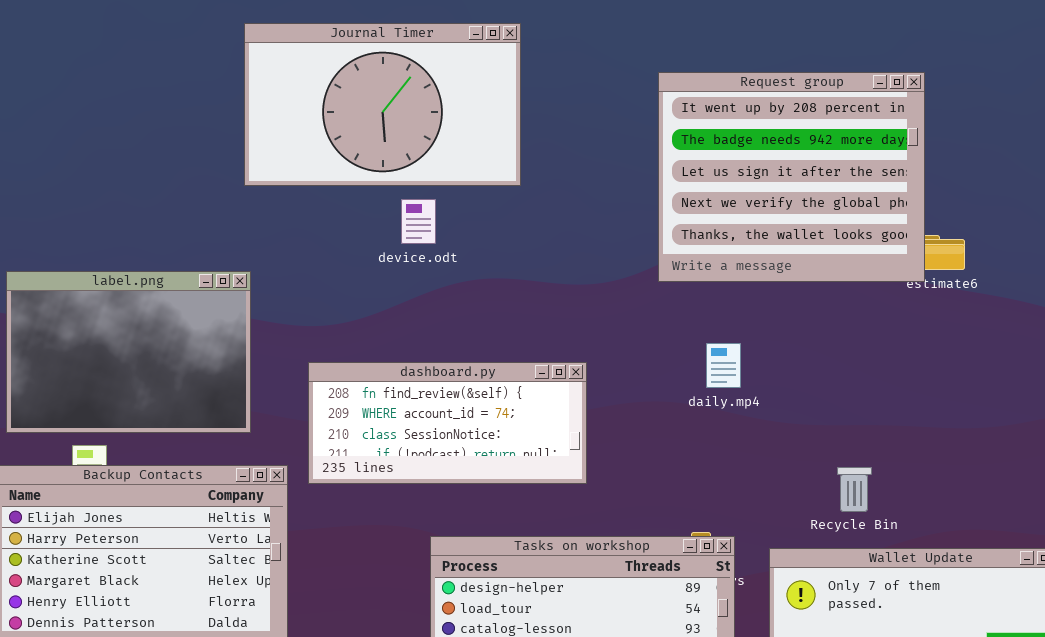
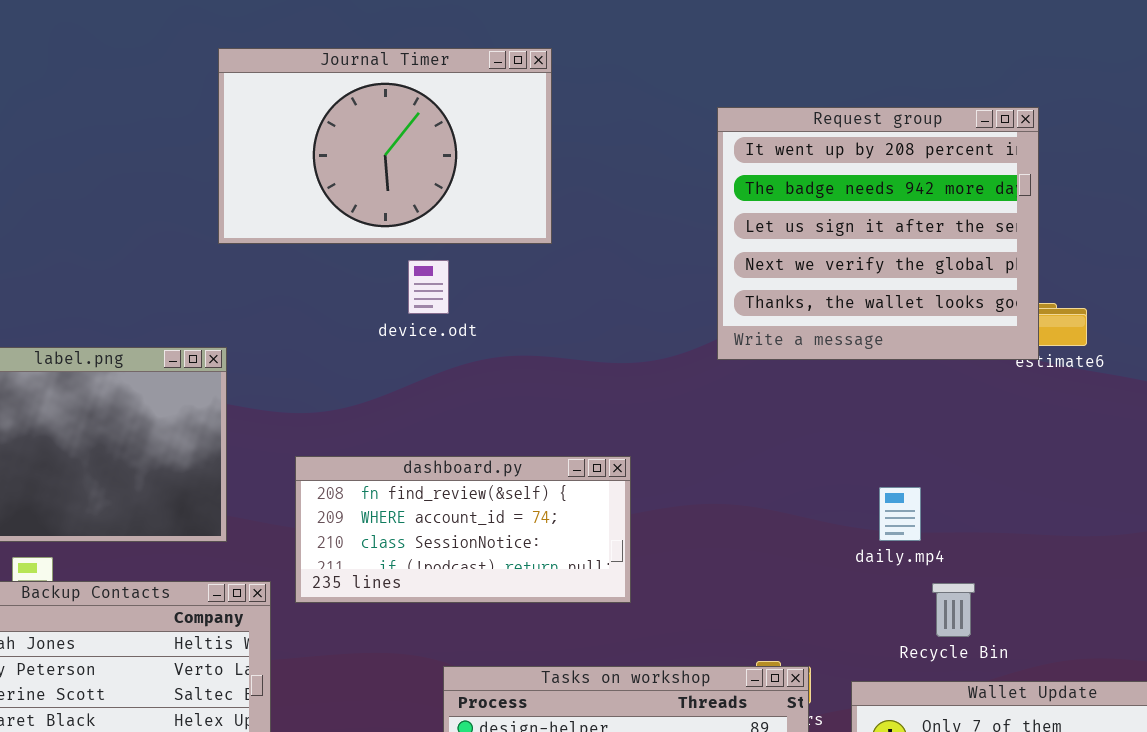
daily.mp4: [706,343,741,388] -> [879,487,921,541], moved

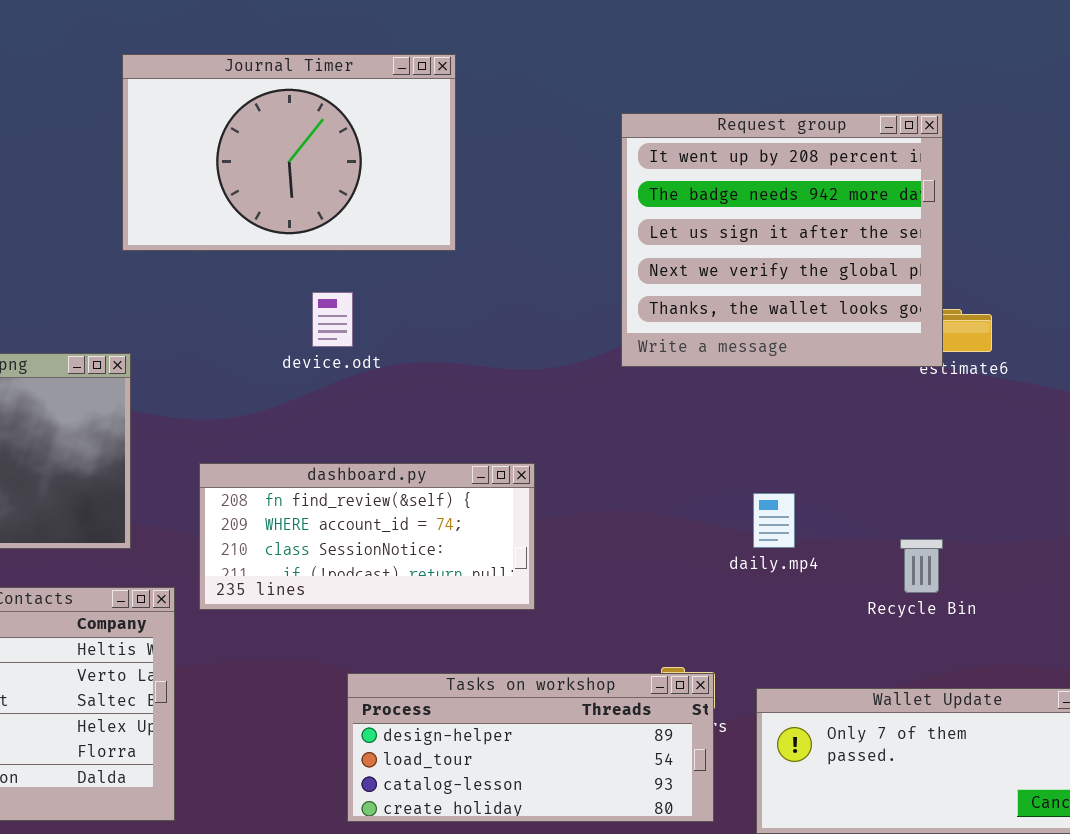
device.odt: [408,260,449,314] -> [312,292,353,347], moved
daily.mp4: [879,487,921,541] -> [753,493,795,548], moved
Recycle Bin: [932,583,975,637] -> [900,539,943,593], moved

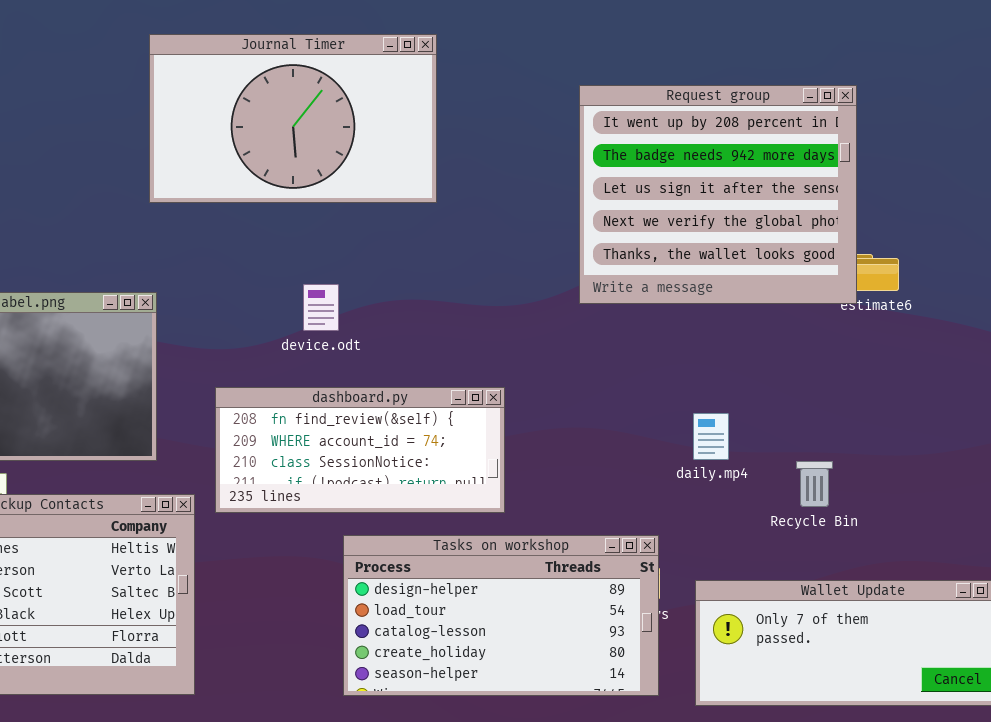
device.odt: [312,292,353,347] -> [303,284,339,331], moved
Recycle Bin: [900,539,943,593] -> [796,461,833,507], moved
Tasks on workshop: [347,673,714,822] -> [343,535,659,696], resized

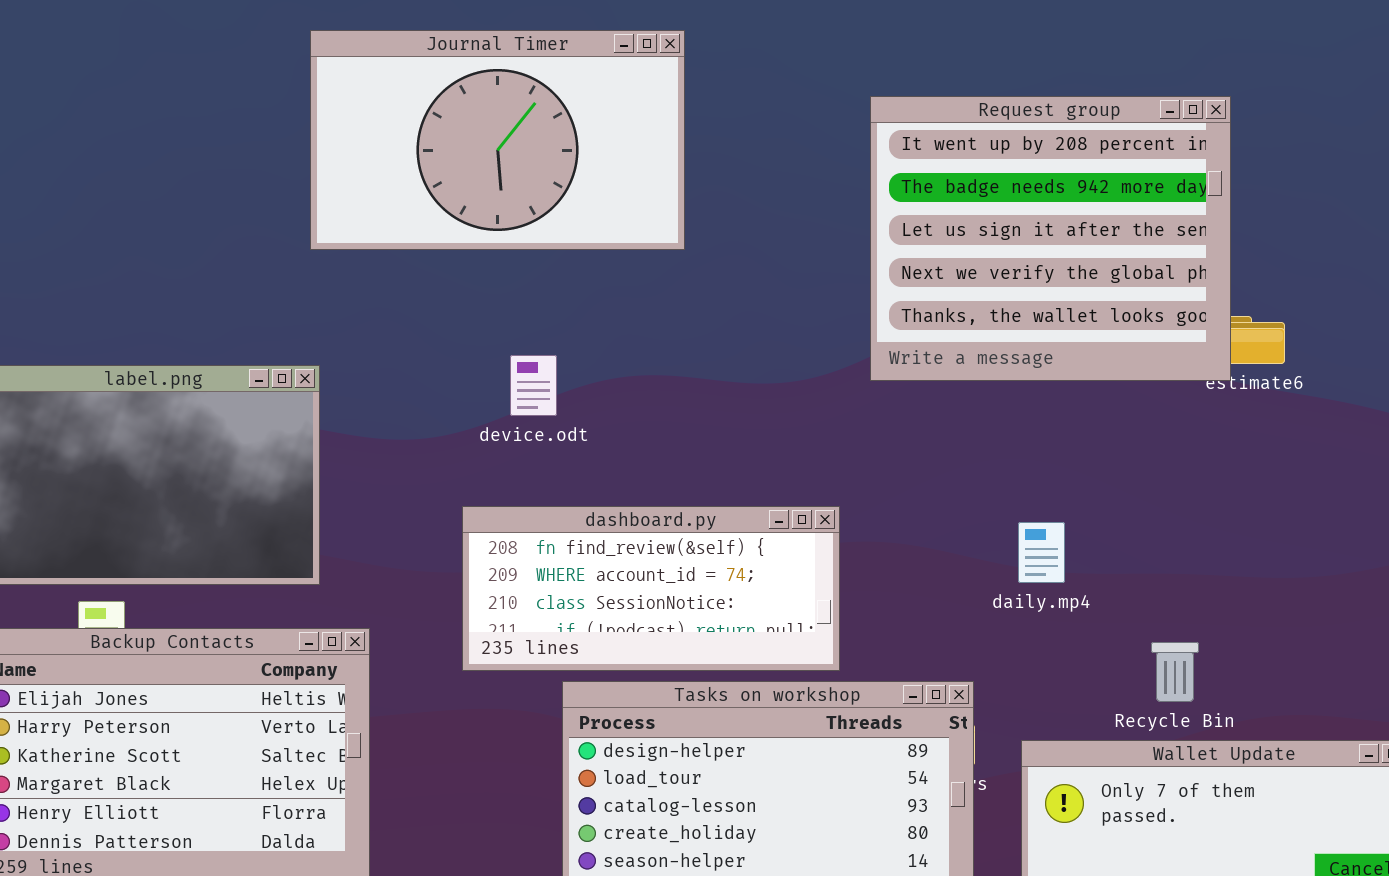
dashboard.py: [215,387,505,513] -> [462,506,840,671], moved
Recycle Bin: [796,461,833,507] -> [1151,642,1199,702], moved

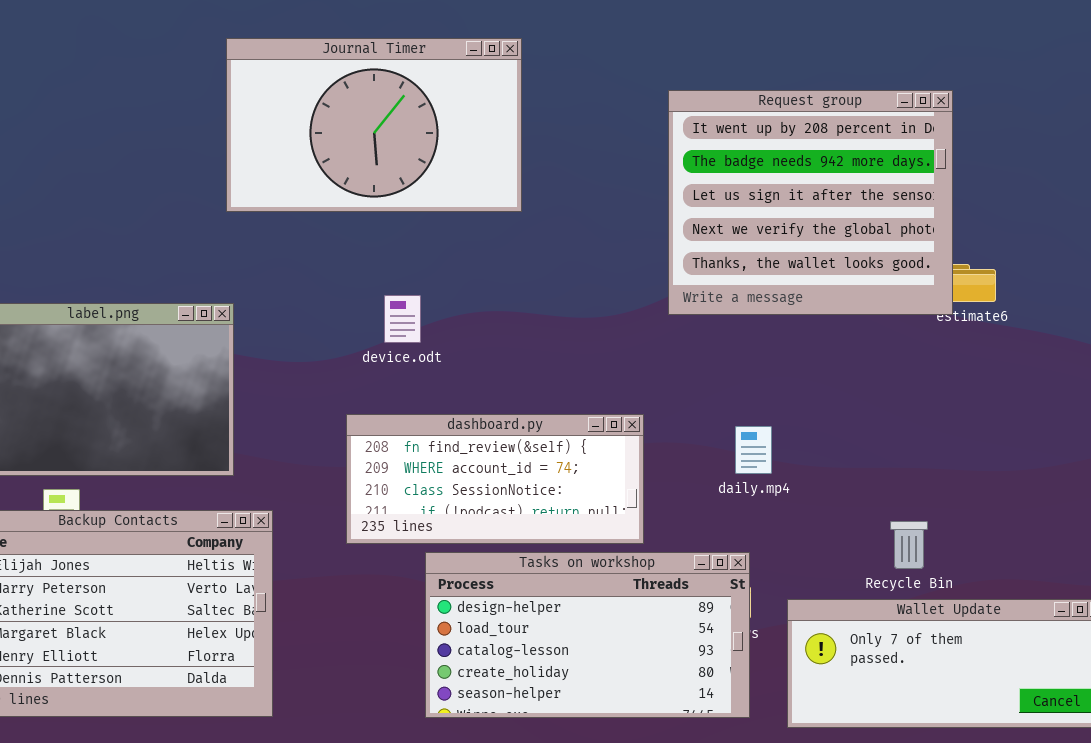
daily.mp4: [1018,522,1065,583] -> [735,426,772,474], moved

